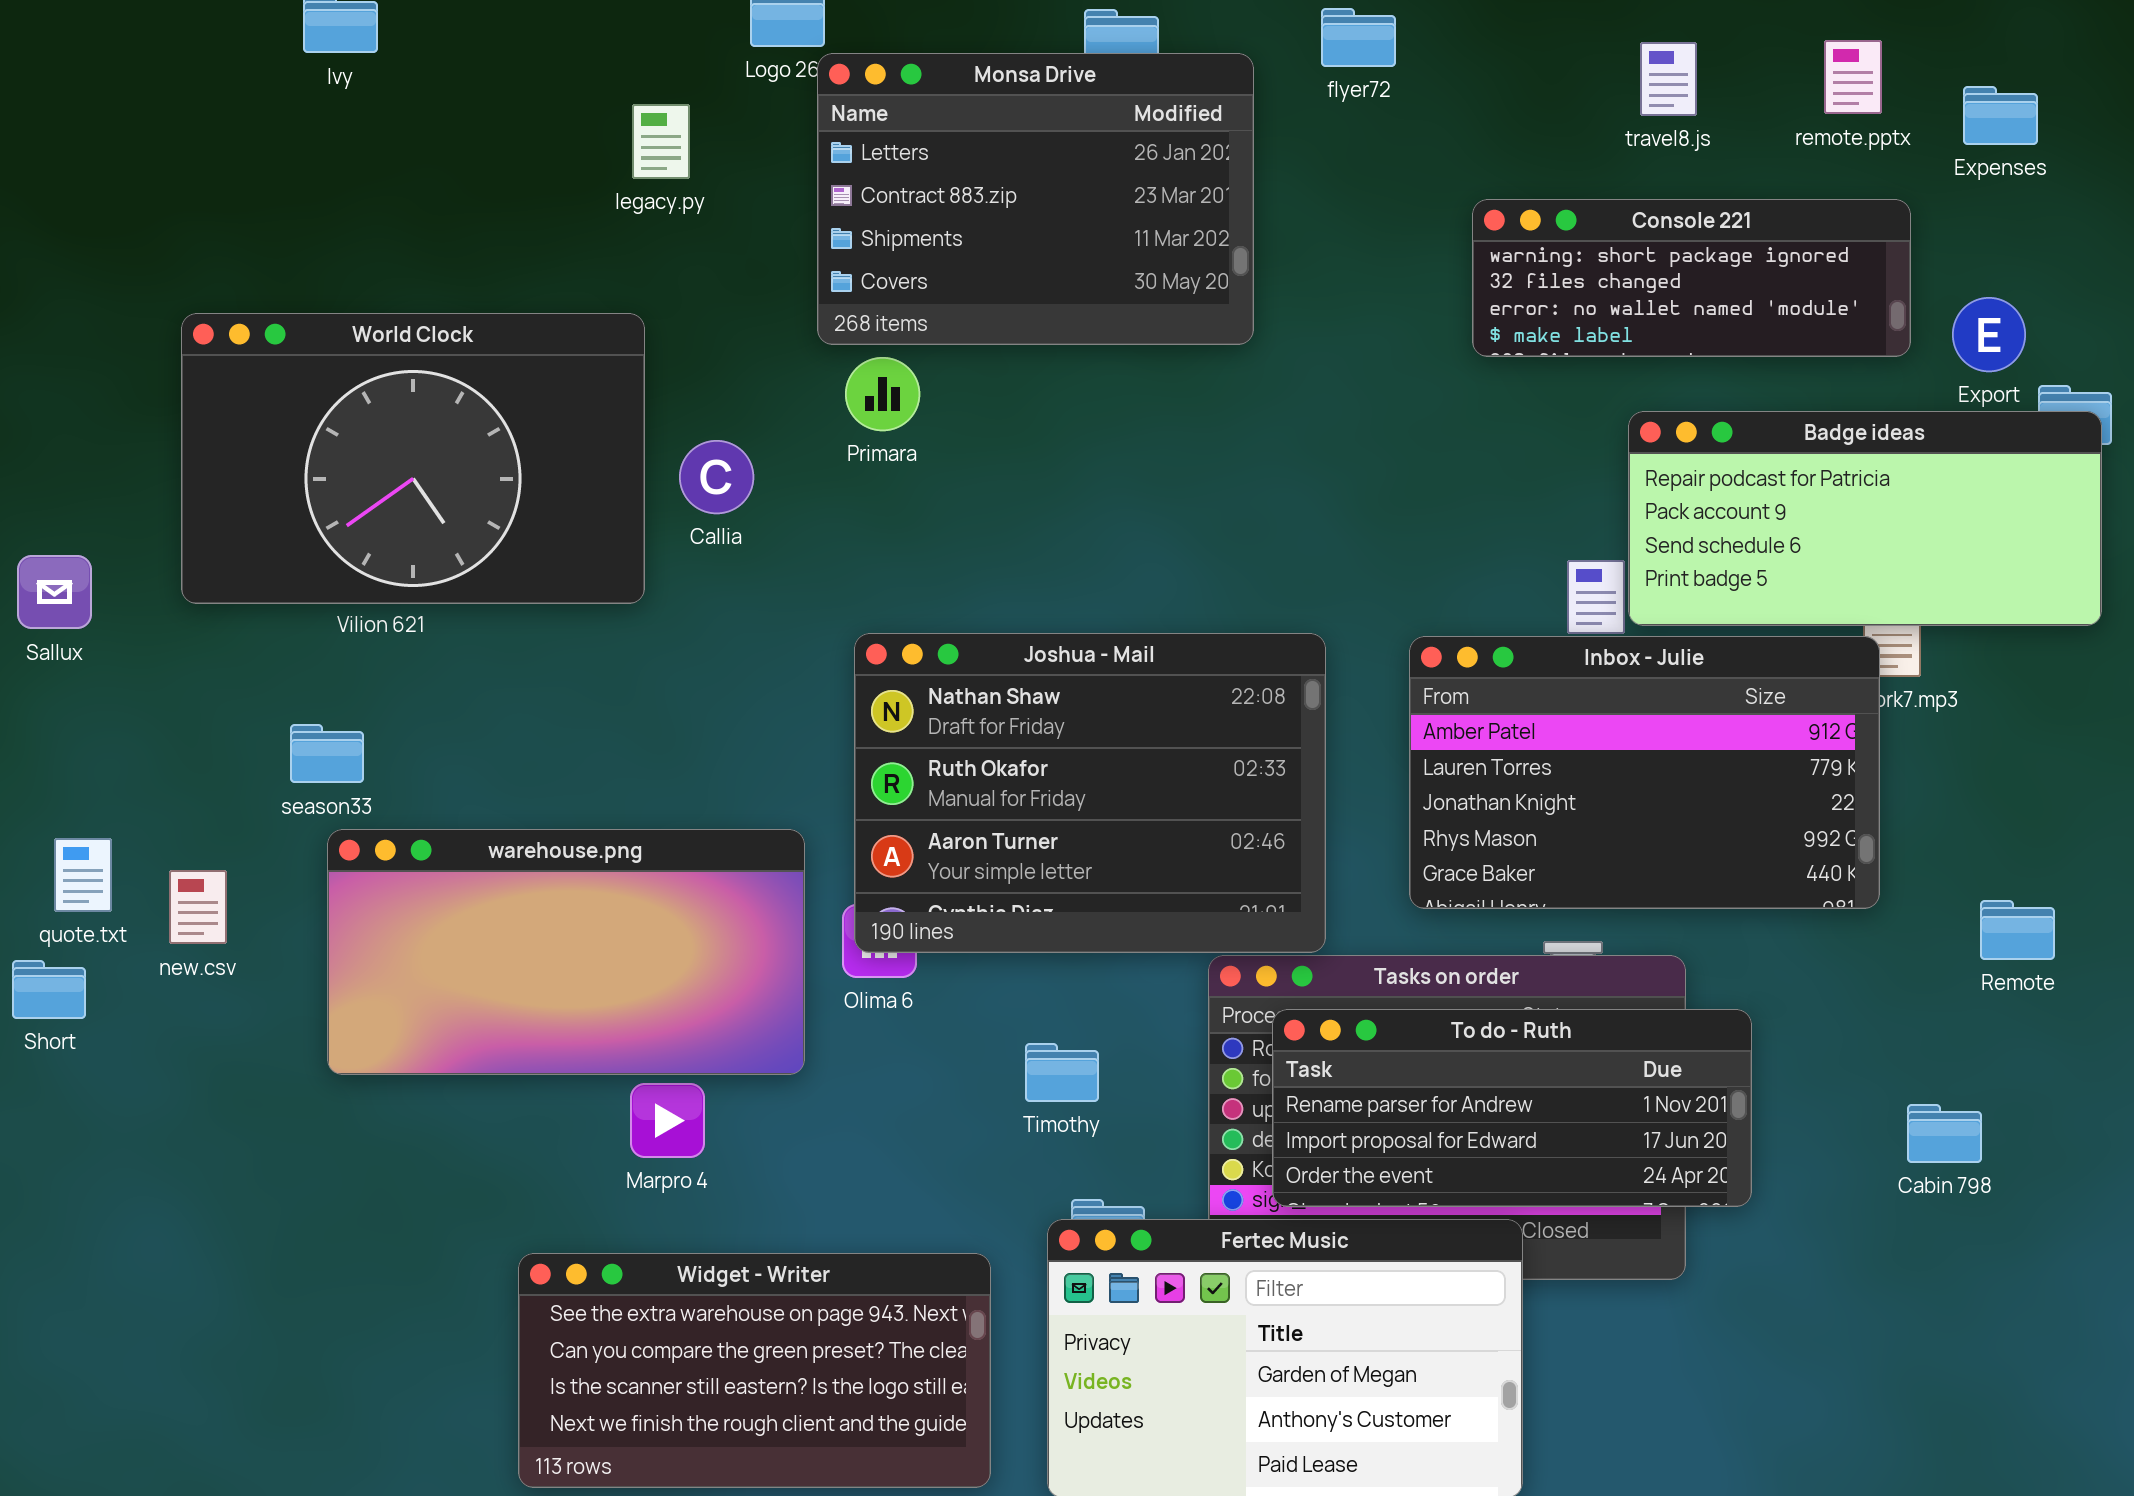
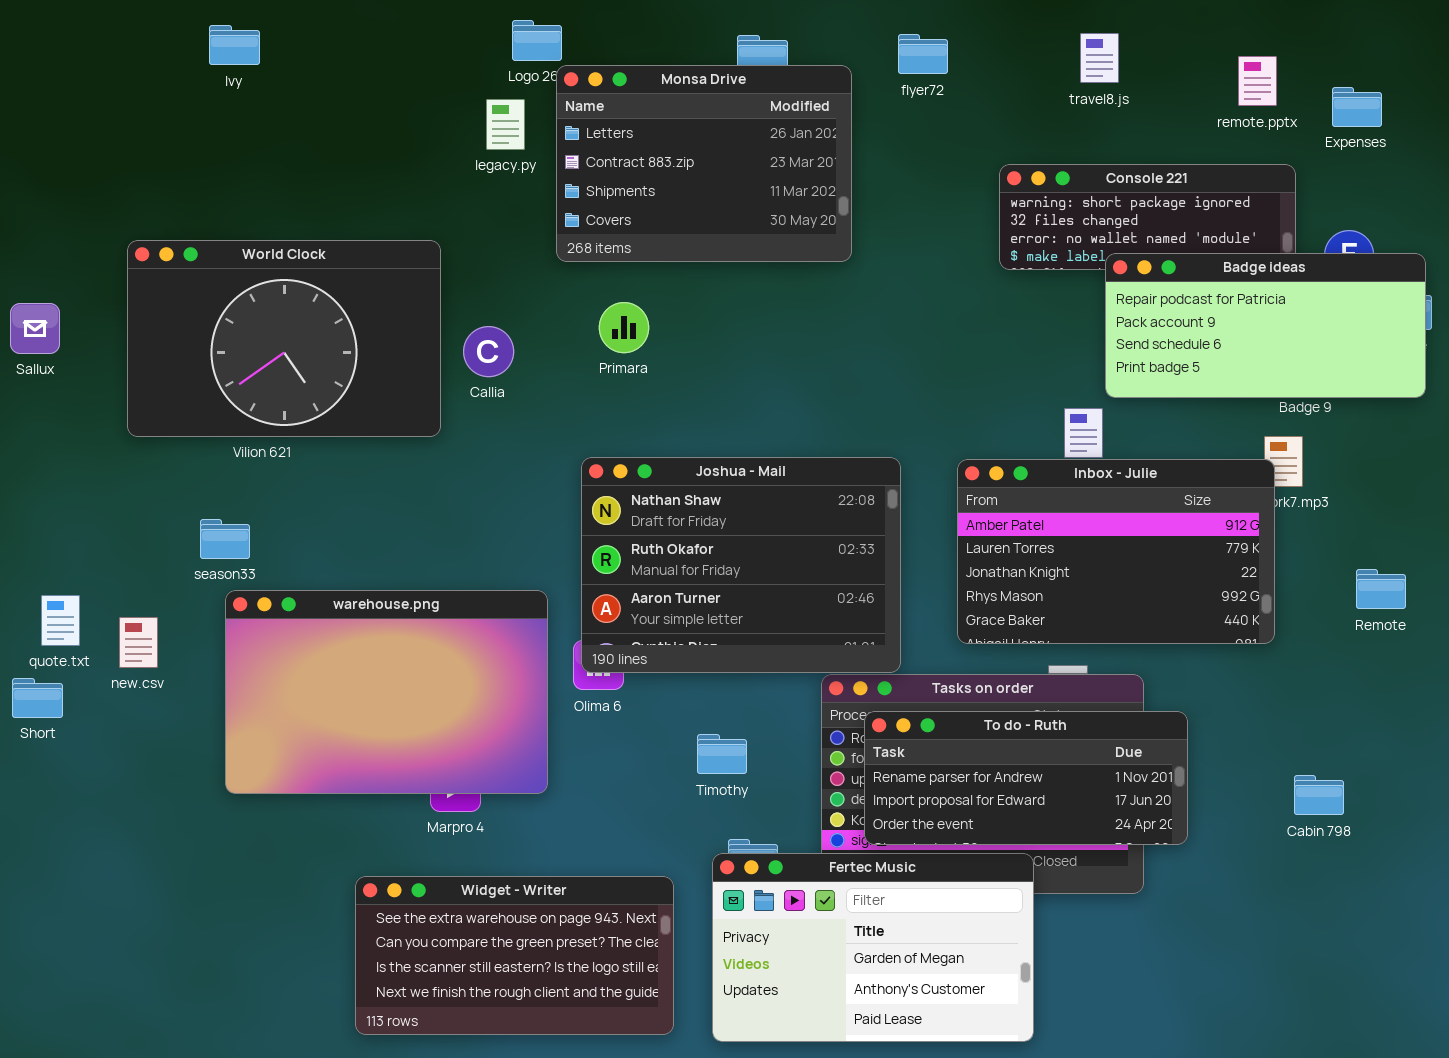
travel8.js: [1640,42,1697,116] -> [1080,33,1119,83], moved
legacy.py: [632,104,690,179] -> [486,99,525,150], moved
Primara: [845,357,920,431] -> [599,302,649,353], moved
Badge ideas: [1628,411,2102,626] -> [1105,253,1426,398], moved
Sallux: [17,555,92,629] -> [10,303,60,354], moved
warehouse.png: [327,829,805,1075] -> [225,590,548,794], resized
Remote: [1980,900,2055,960] -> [1356,569,1406,609], moved

